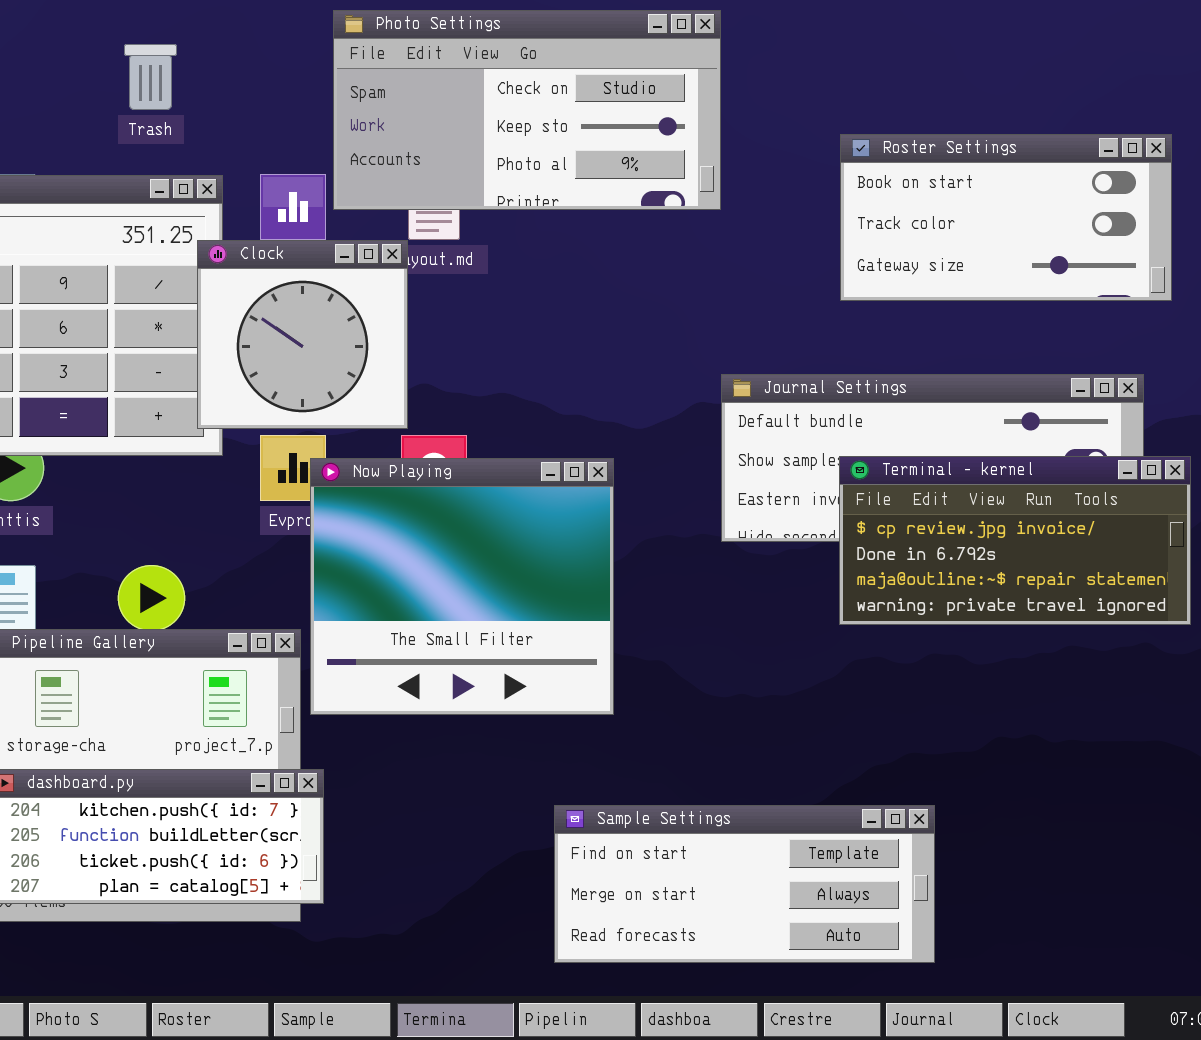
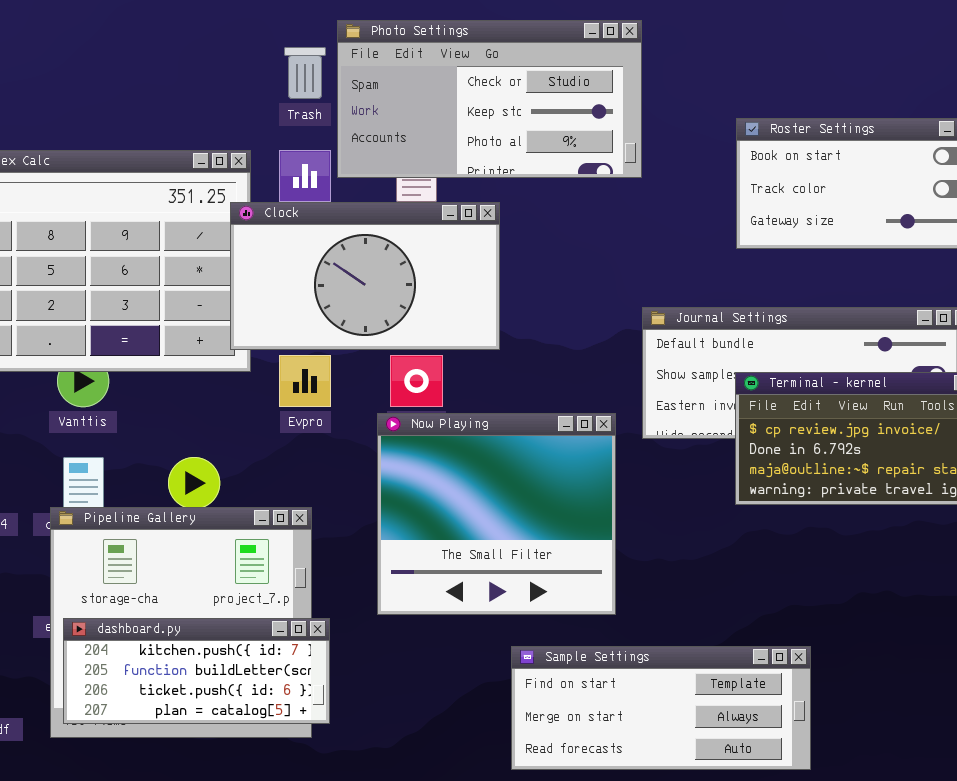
Trash: [124,44,177,110] -> [284,47,326,99], moved
Clock: [197,240,408,429] -> [230,202,500,350], resized
Now Playing: [310,458,614,715] -> [377,413,616,615], moved

